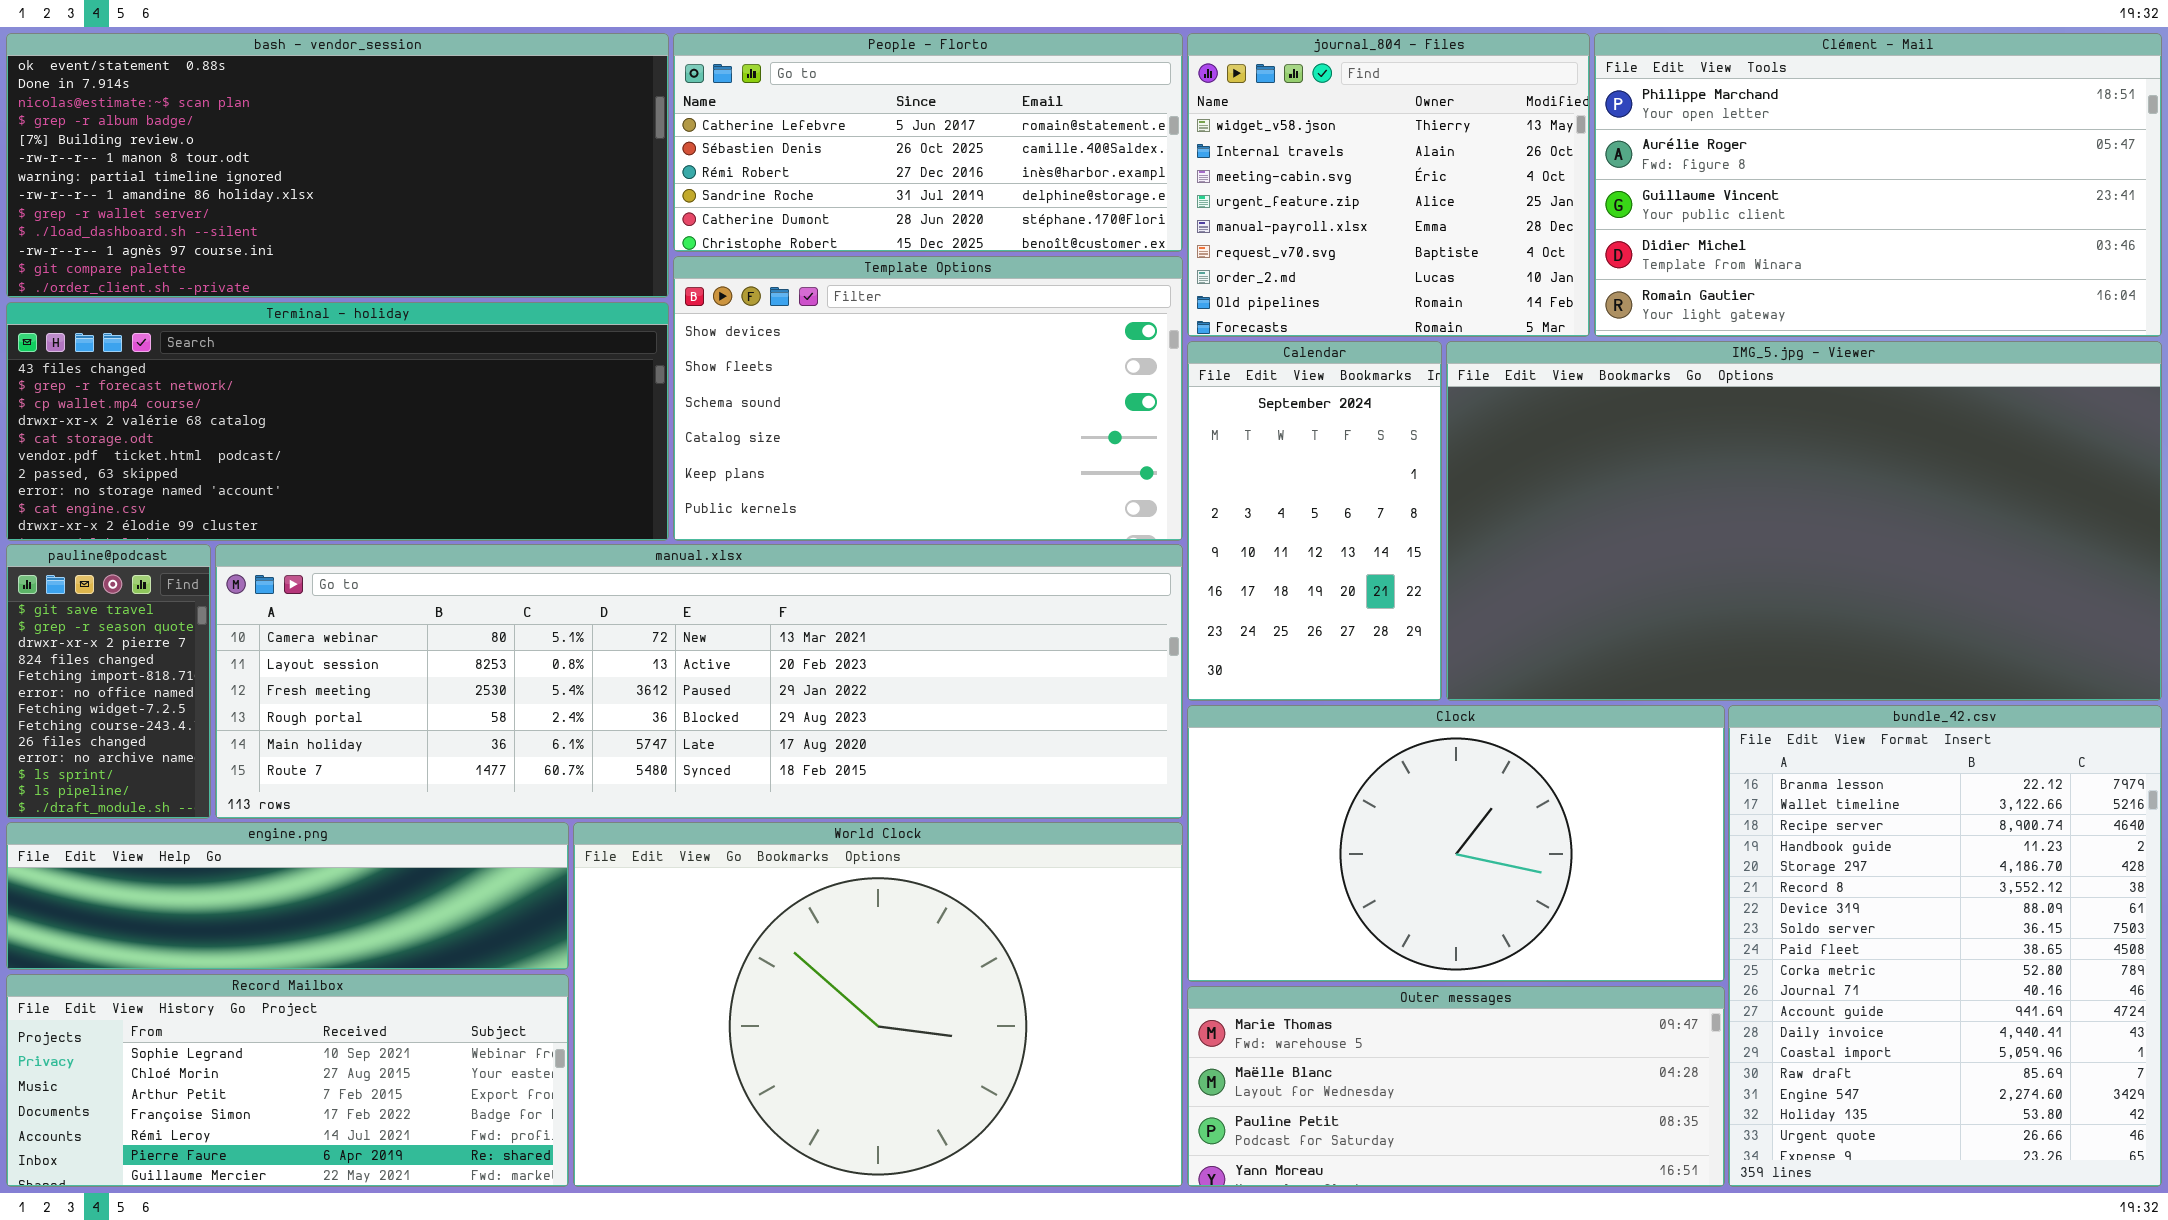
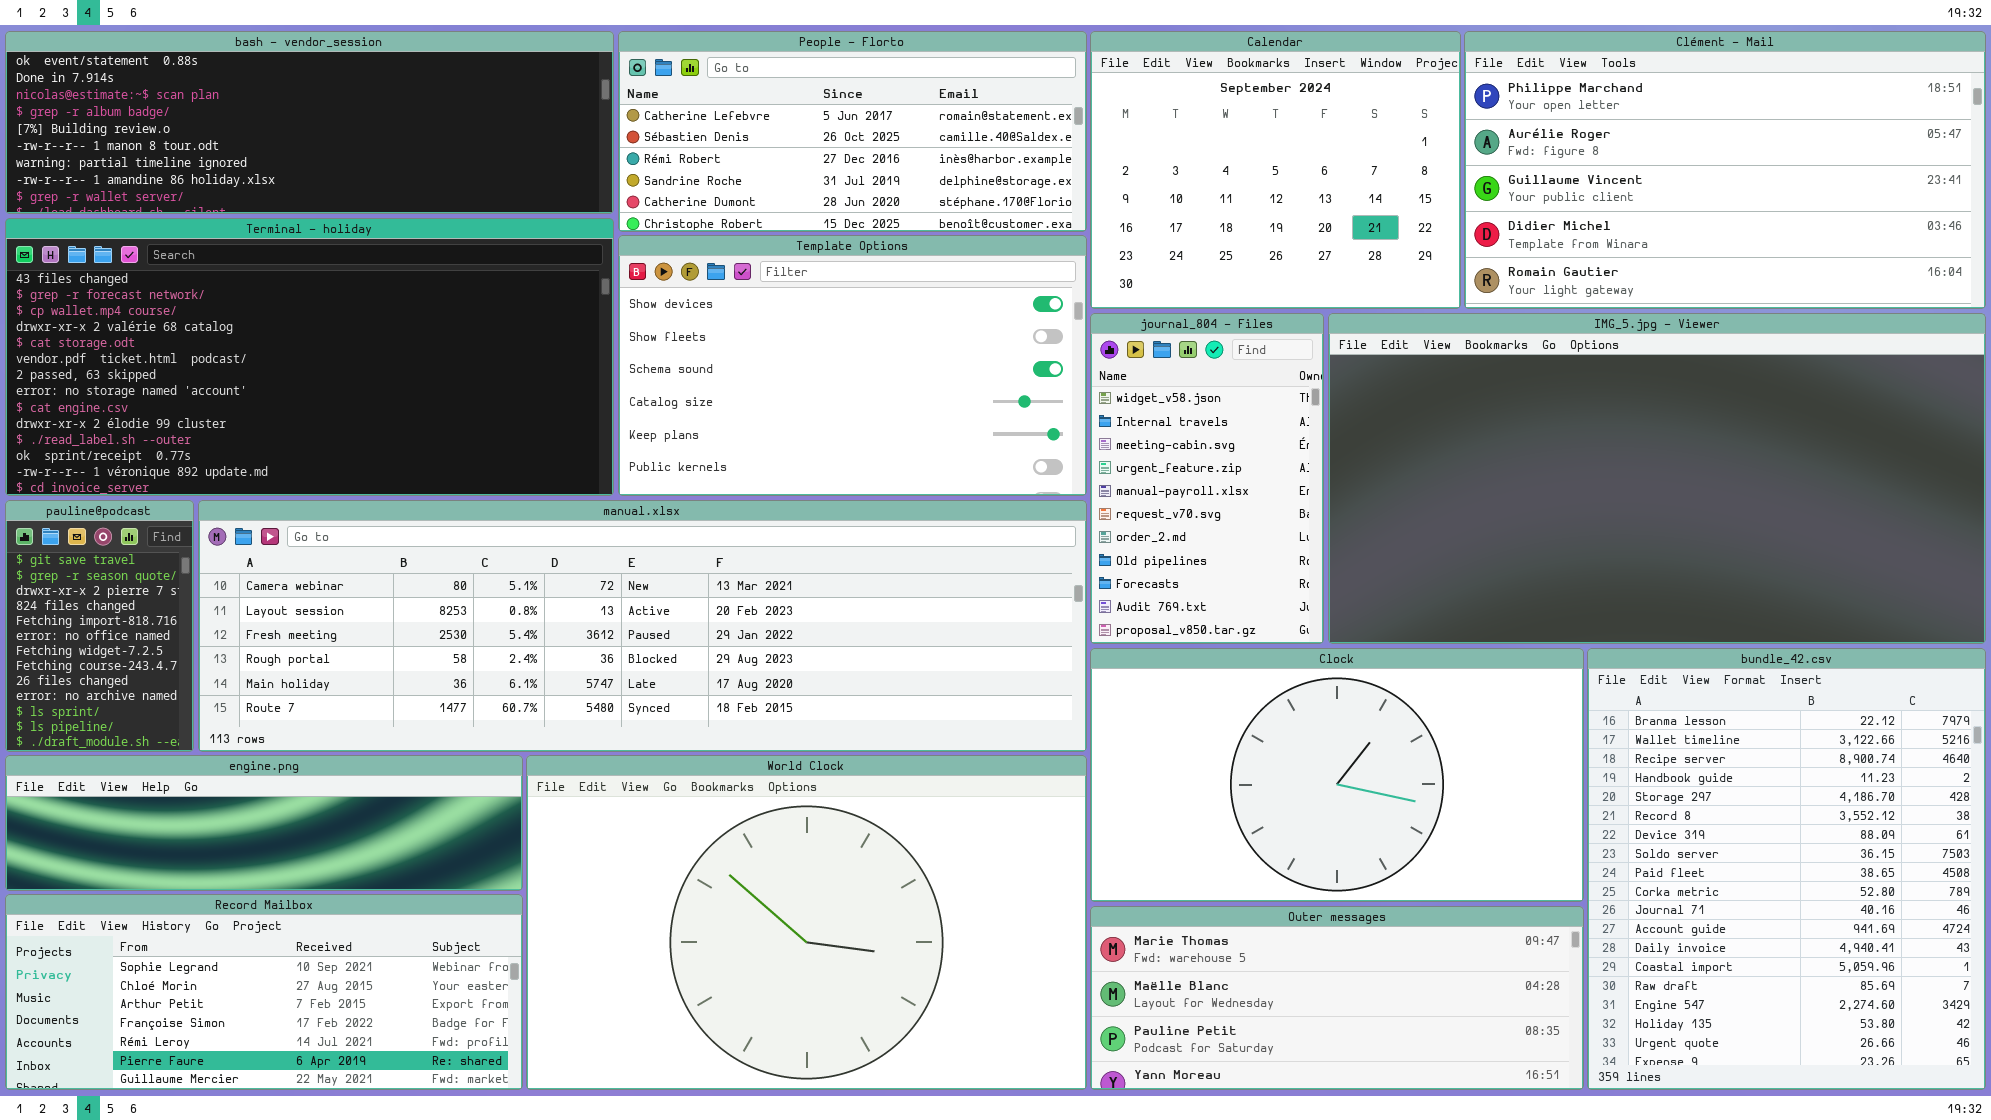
bash - vendor_session: [6,33,669,298] -> [5,31,614,214], resized
journal_804 - Files: [1187,33,1590,337] -> [1090,313,1324,644], moved, resized
Terminal - holiday: [6,302,669,541] -> [5,218,614,496], resized
Calendar: [1187,341,1442,701] -> [1090,31,1461,309], moved, resized

